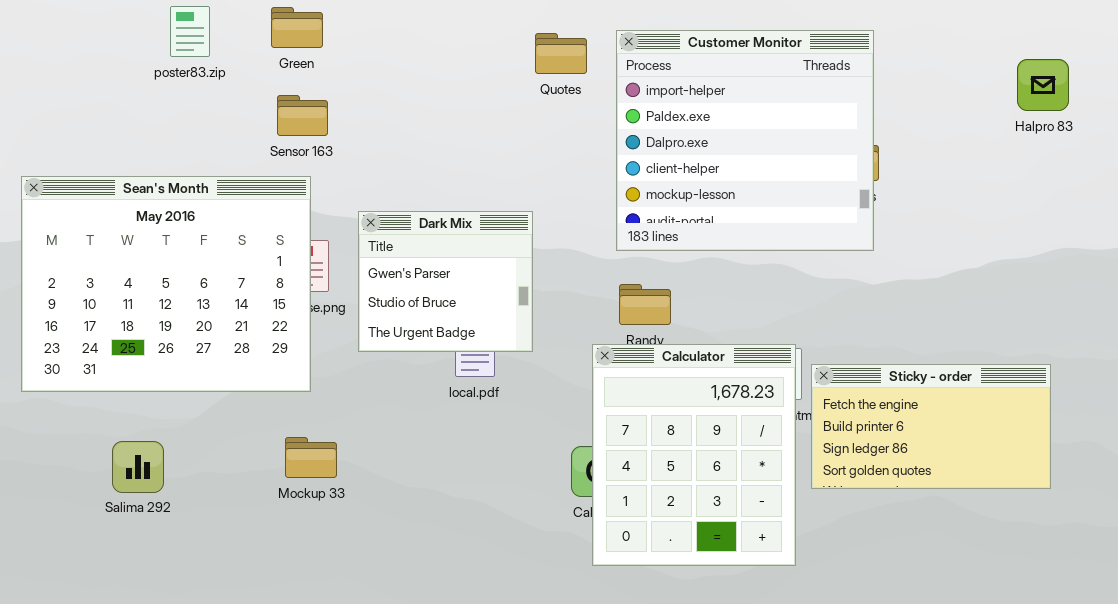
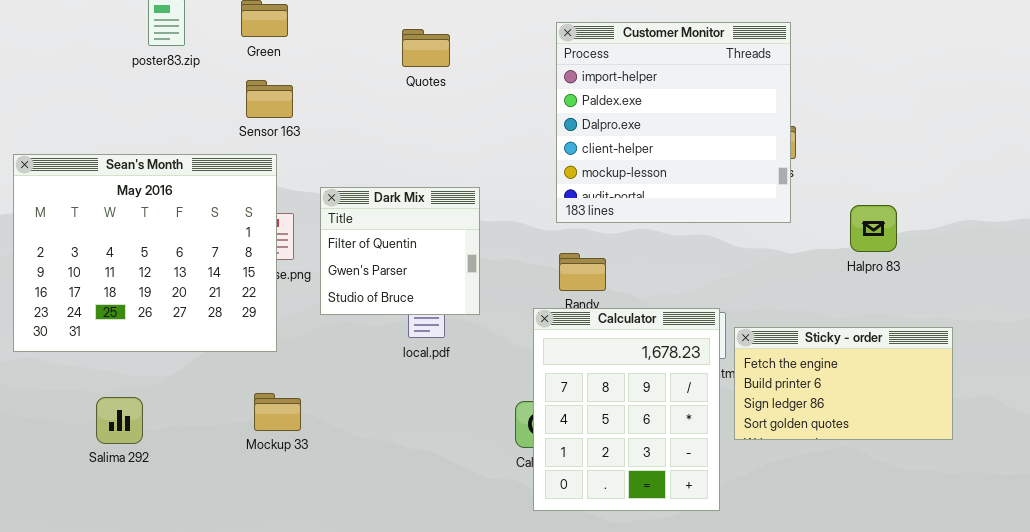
Quotes: [535,33,587,74] -> [402,29,450,67], moved
Halpro 83: [1017,59,1069,111] -> [850,205,897,252], moved
Dark Mix: [358,211,533,352] -> [320,187,480,315], scrolled up 1 row

